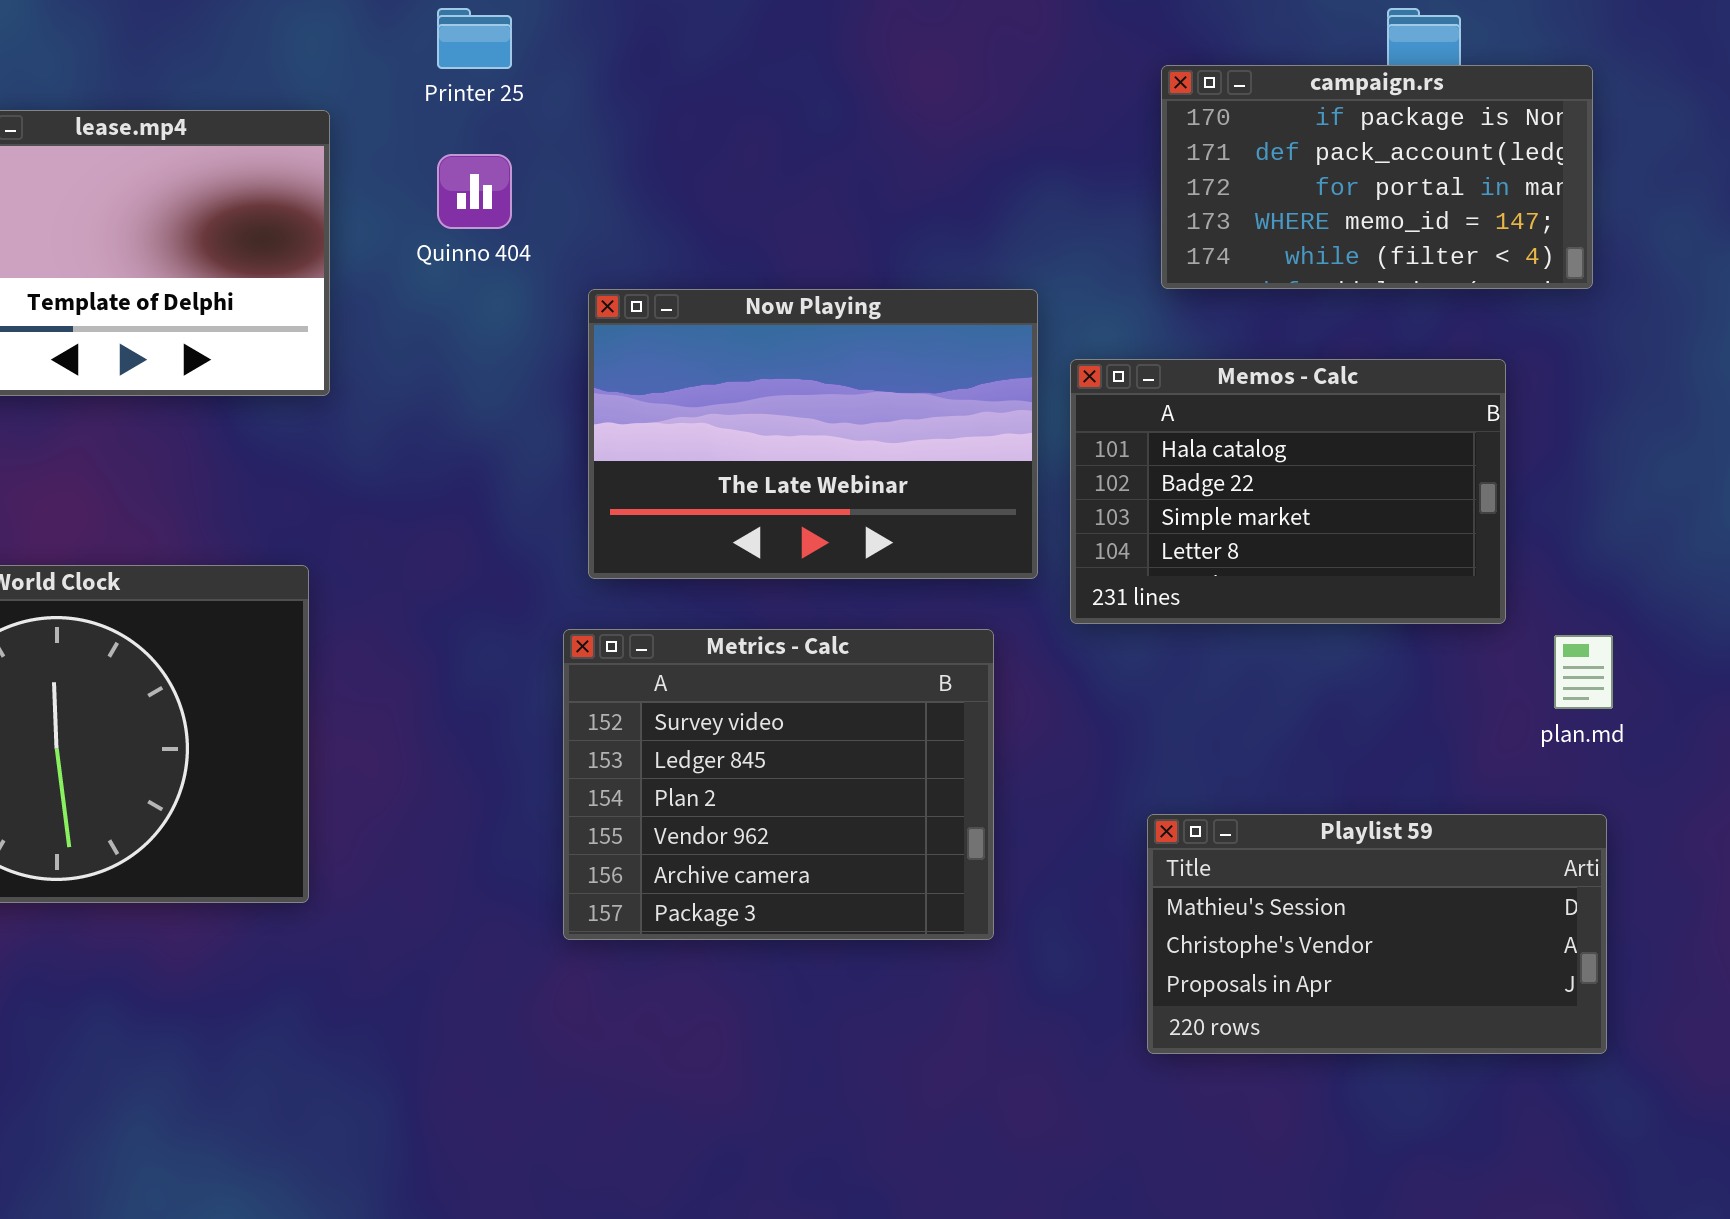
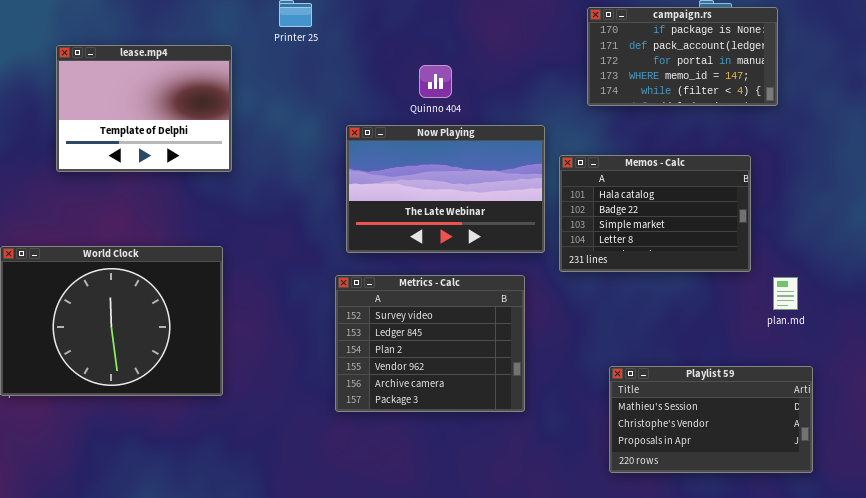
campaign.rs: [1161,65,1593,289] -> [587,7,778,106], moved
Quinno 404: [437,154,512,229] -> [419,65,452,98], moved
Playlist 59: [1147,814,1607,1054] -> [609,366,813,473], moved

